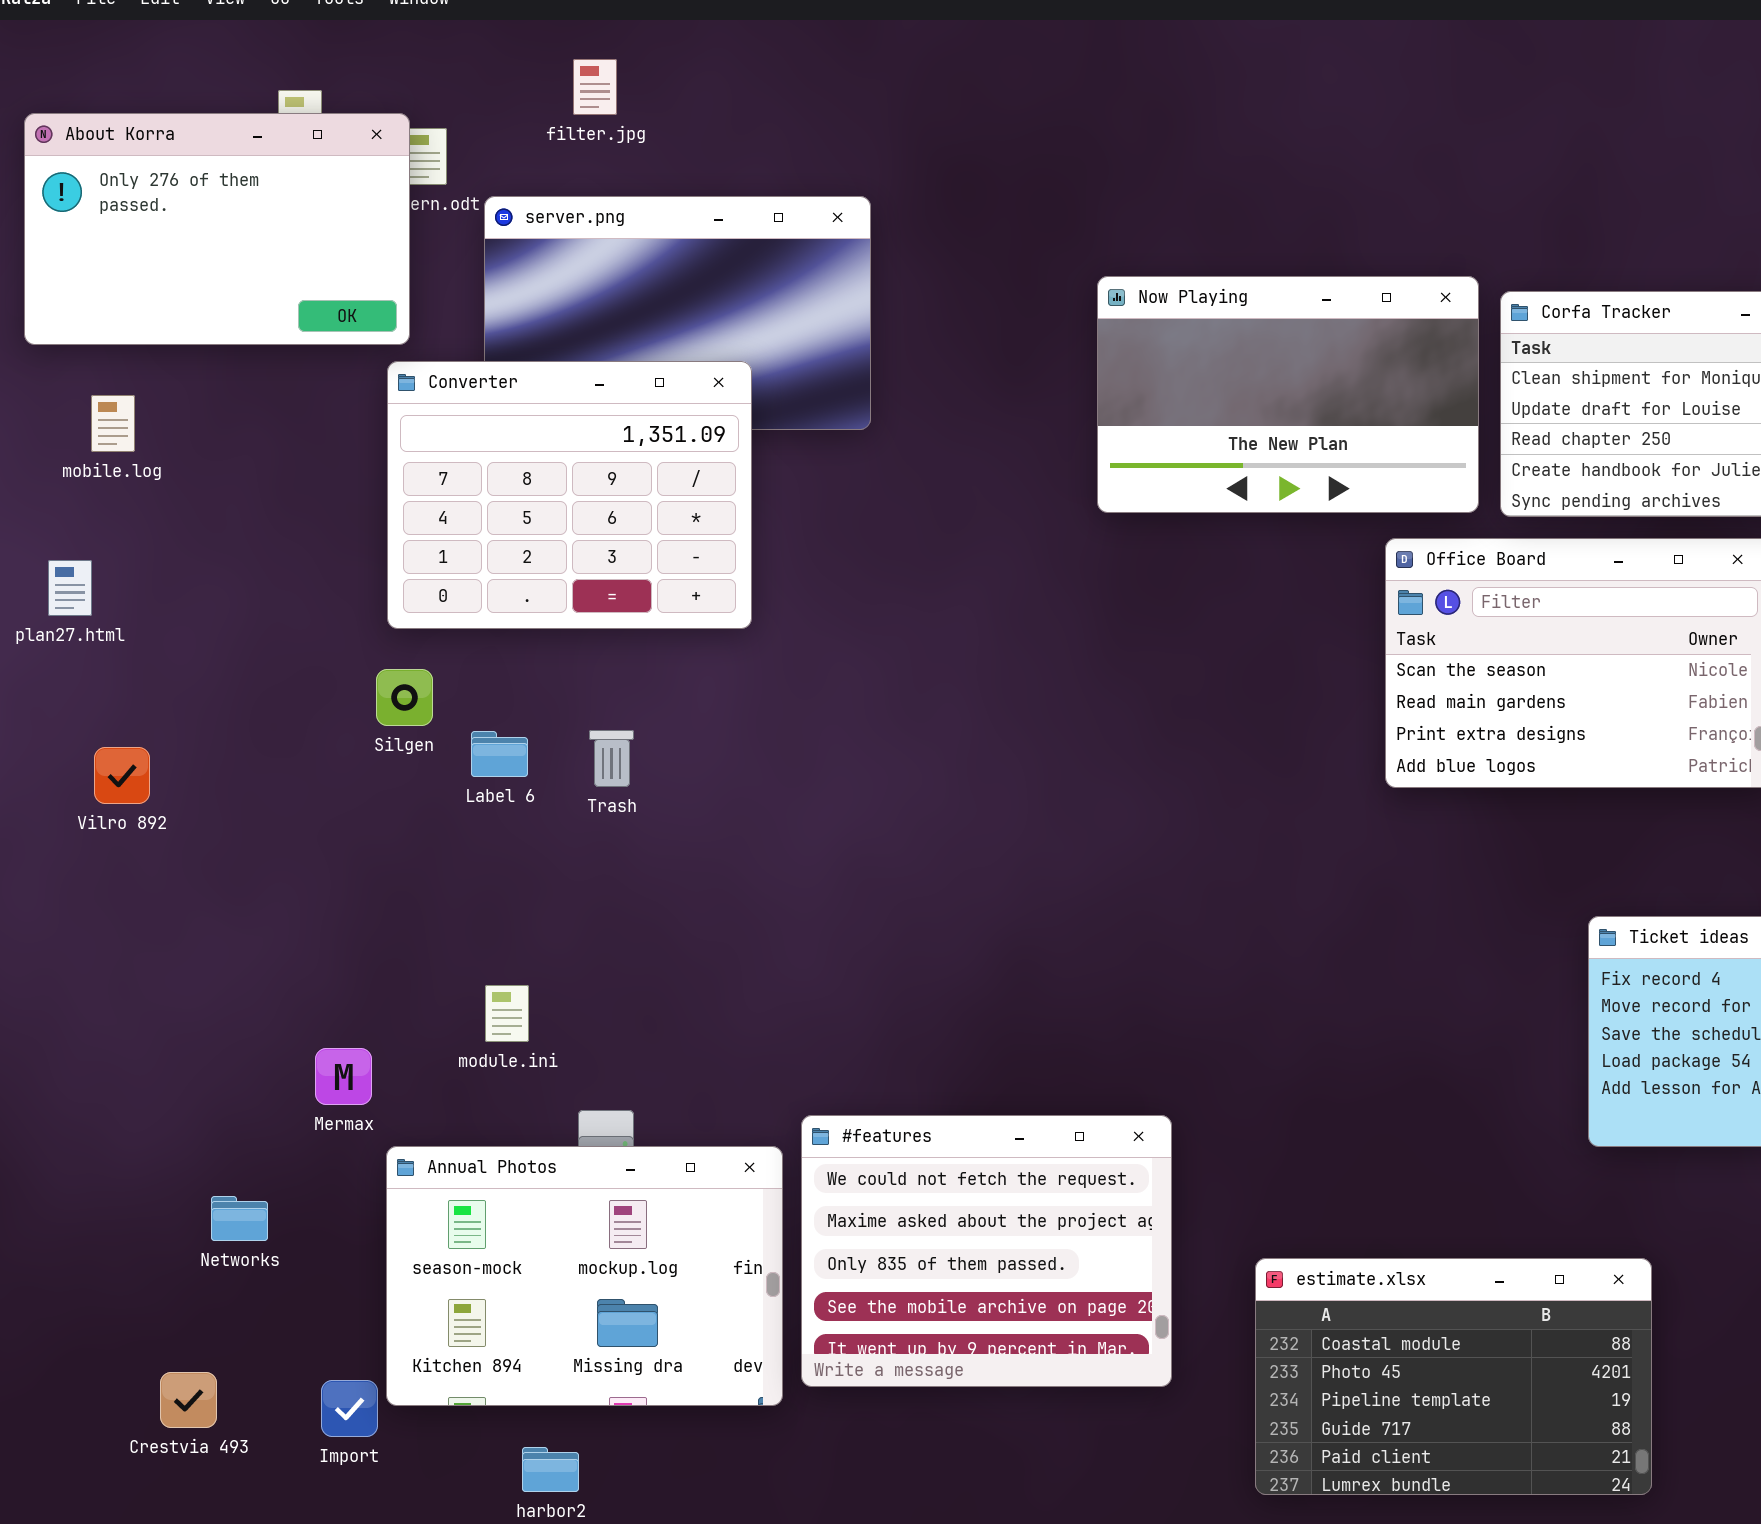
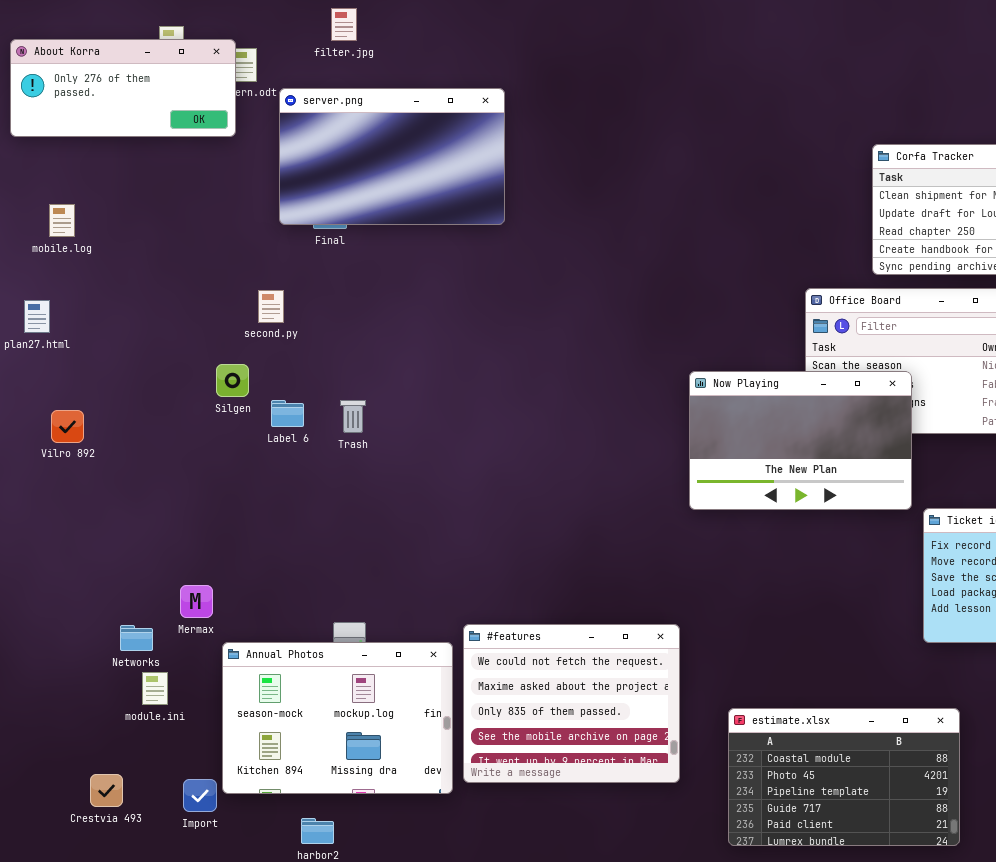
About Korra: [24,113,410,345] -> [10,39,236,137], resized
Now Playing: [1097,276,1479,513] -> [689,371,912,510], moved
Converter: [387,361,752,629] -> none, closed
module.ini: [485,985,529,1042] -> [142,672,168,705], moved
Networks: [211,1196,268,1241] -> [120,625,153,651], moved

